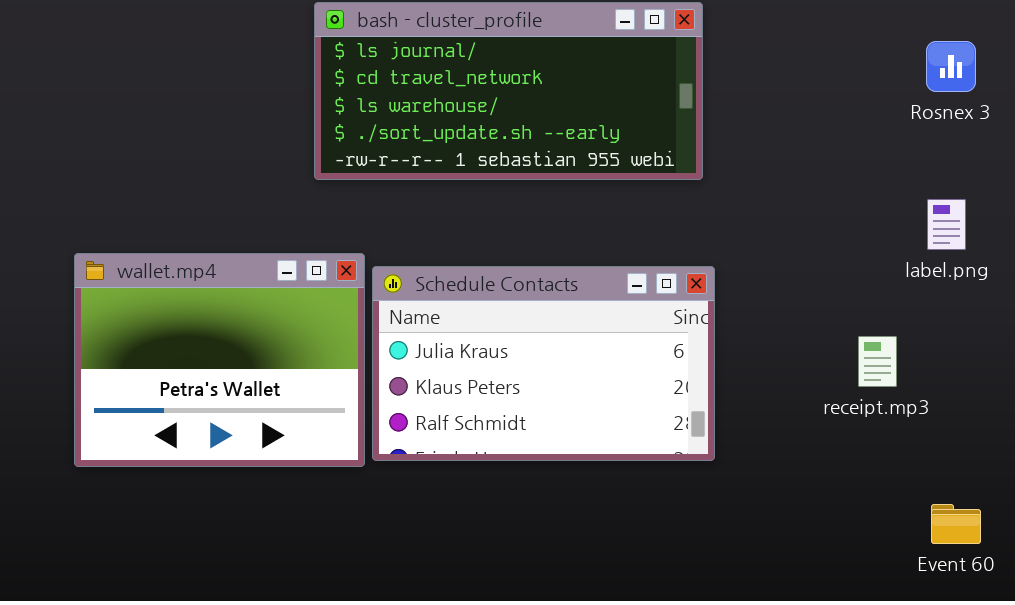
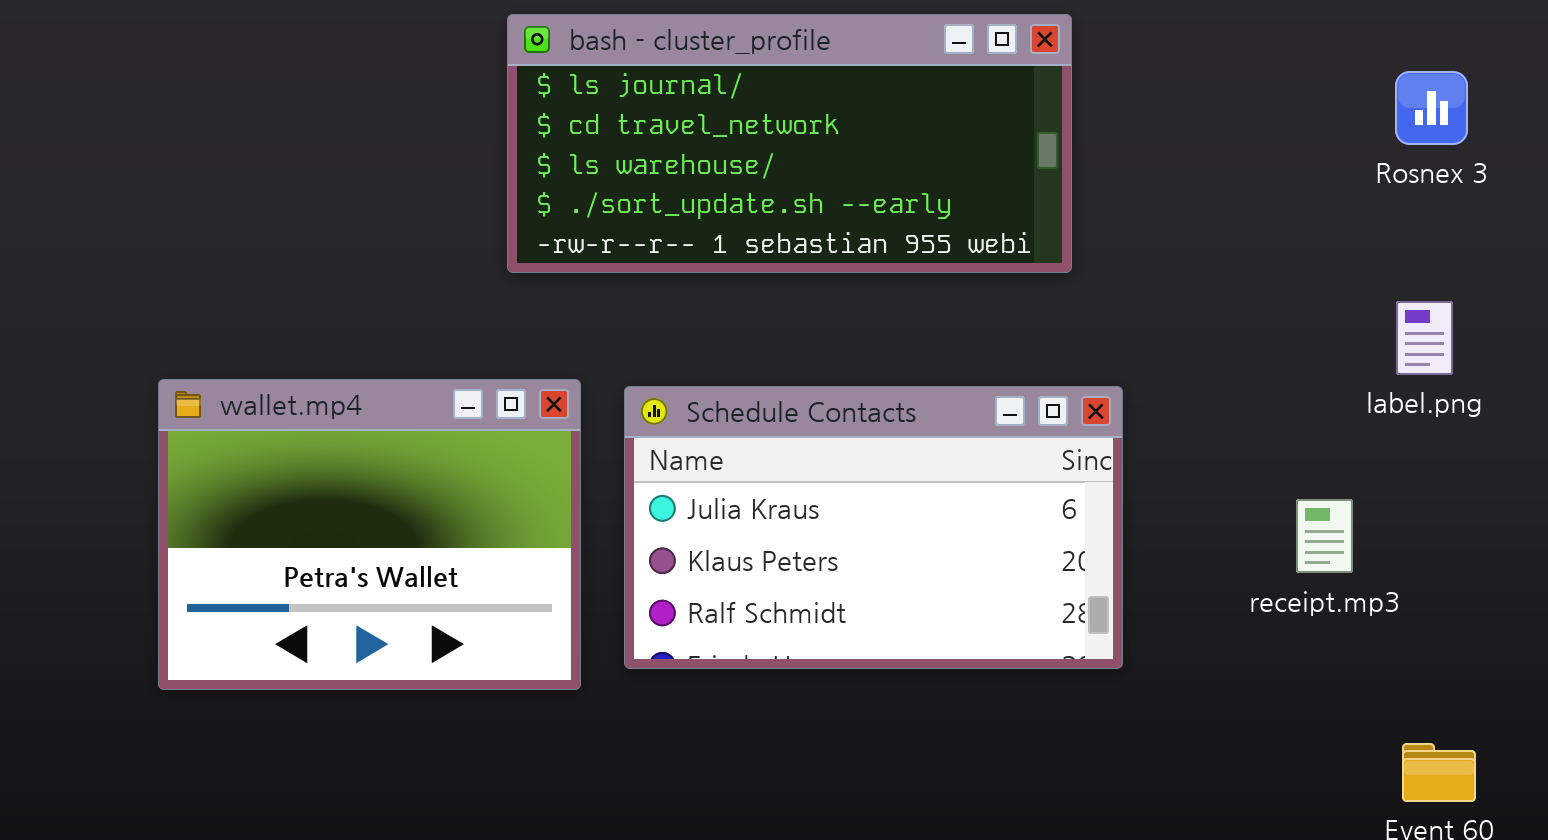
Schedule Contacts: [372,266,715,461] -> [624,386,1123,669], moved

